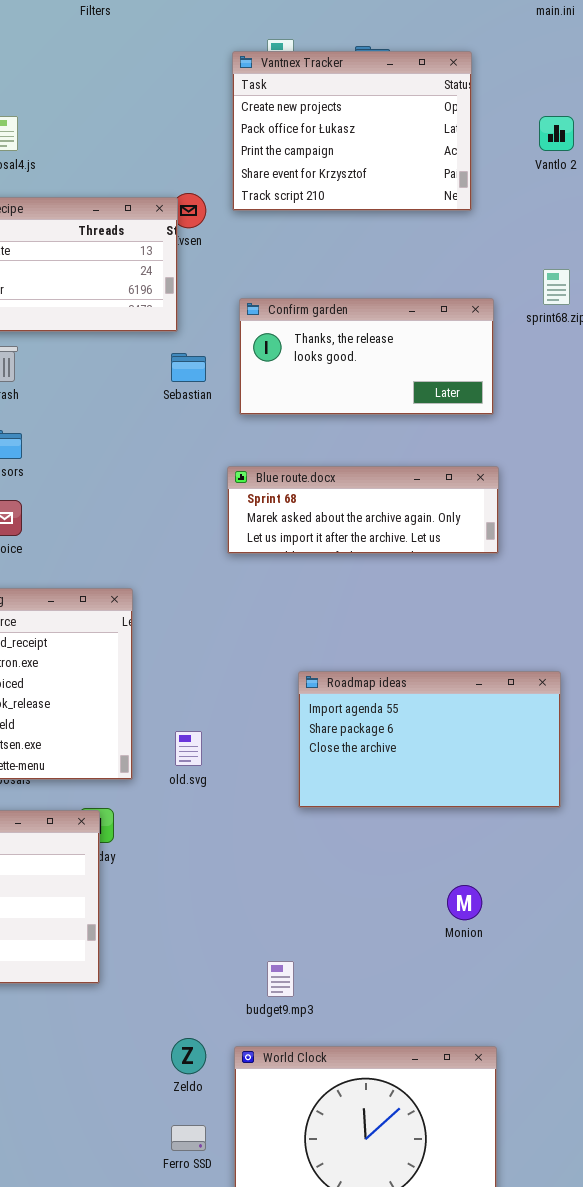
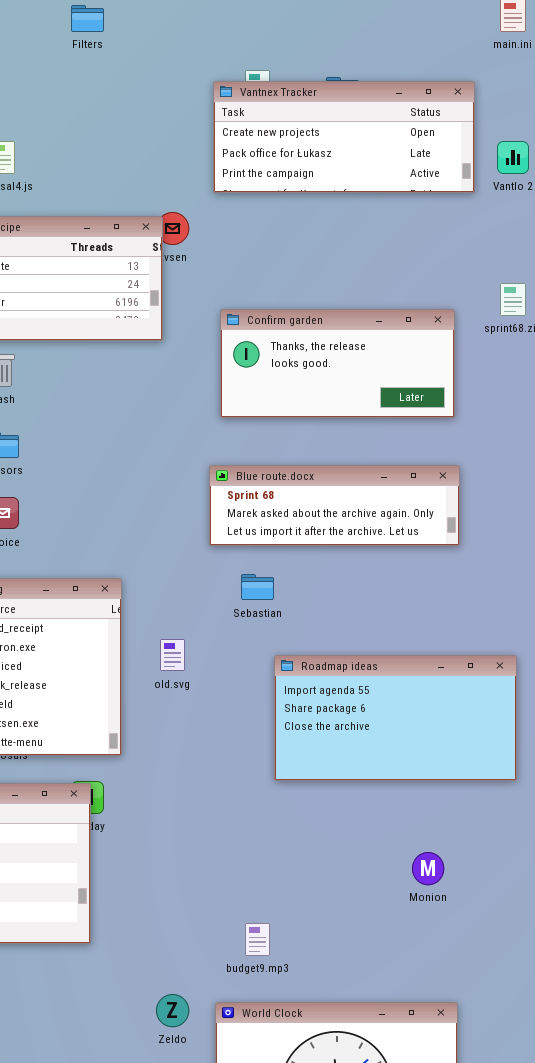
Vantnex Tracker: [232,51,472,211] -> [213,81,475,193], resized
Sebastian: [171,353,206,382] -> [241,574,274,600], moved
old.svg: [175,731,202,766] -> [160,639,185,671], moved

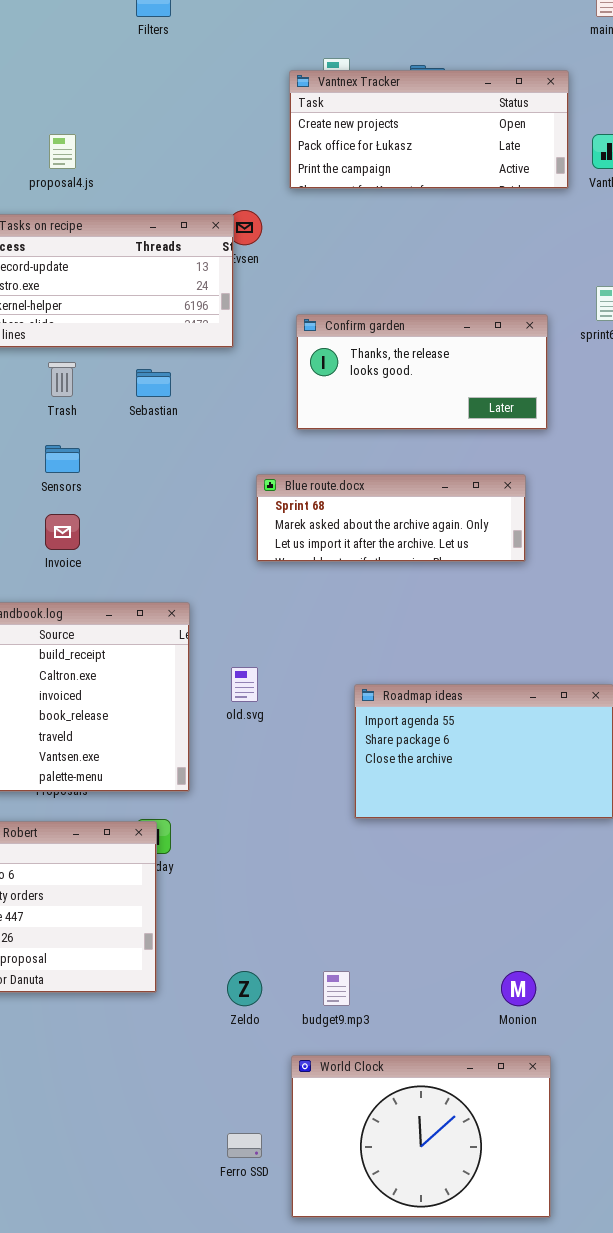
Blue route.docx: [209,465,460,546] -> [256,474,526,562], moved
Sebastian: [241,574,274,600] -> [136,369,171,397], moved
Monion: [412,852,444,885] -> [501,971,536,1006], moved
Zeldo: [156,994,189,1027] -> [227,971,262,1006], moved

